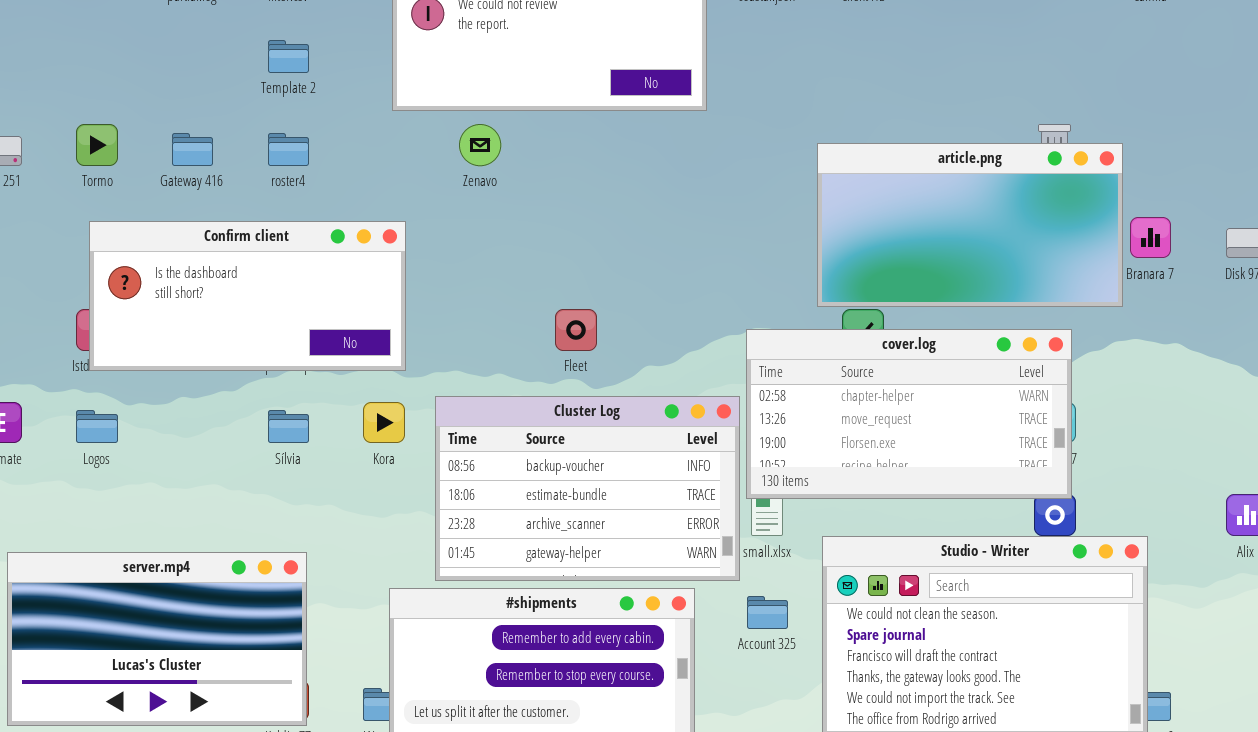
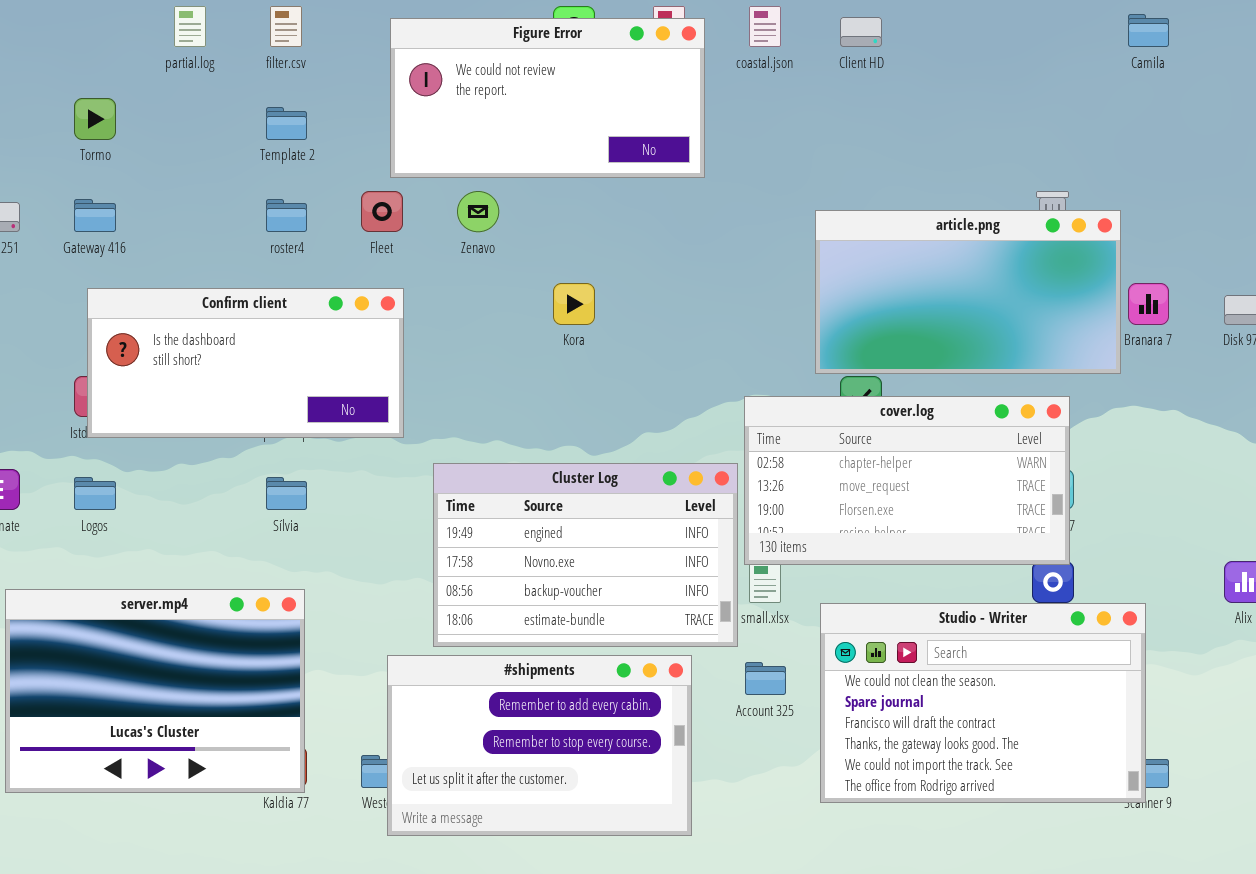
Tormo: [76,124,118,166] -> [74,98,116,140], moved
Gateway 416: [172,133,213,166] -> [74,199,116,232], moved
Fleet: [555,309,597,351] -> [361,191,403,232], moved
Cluster Log: [435,396,740,581] -> [433,463,738,647], scrolled up 2 rows
Kora: [363,402,405,443] -> [553,283,595,325], moved
server.mp4: [7,552,307,726] -> [5,589,305,793], resized

